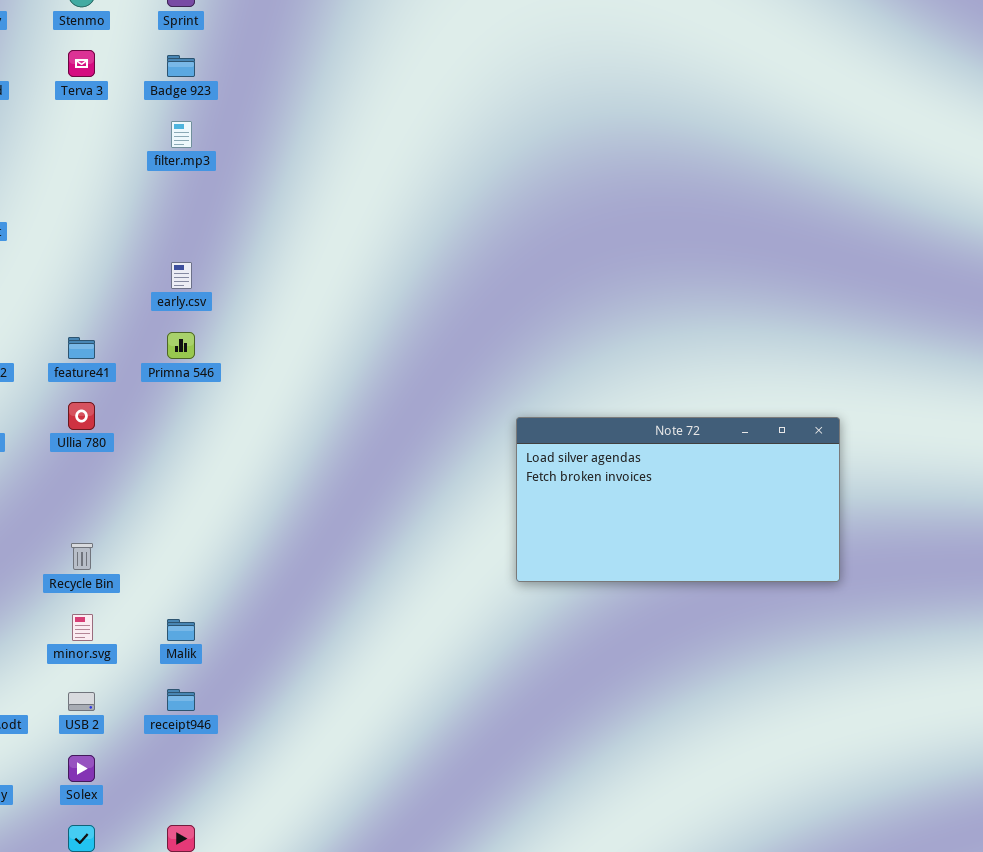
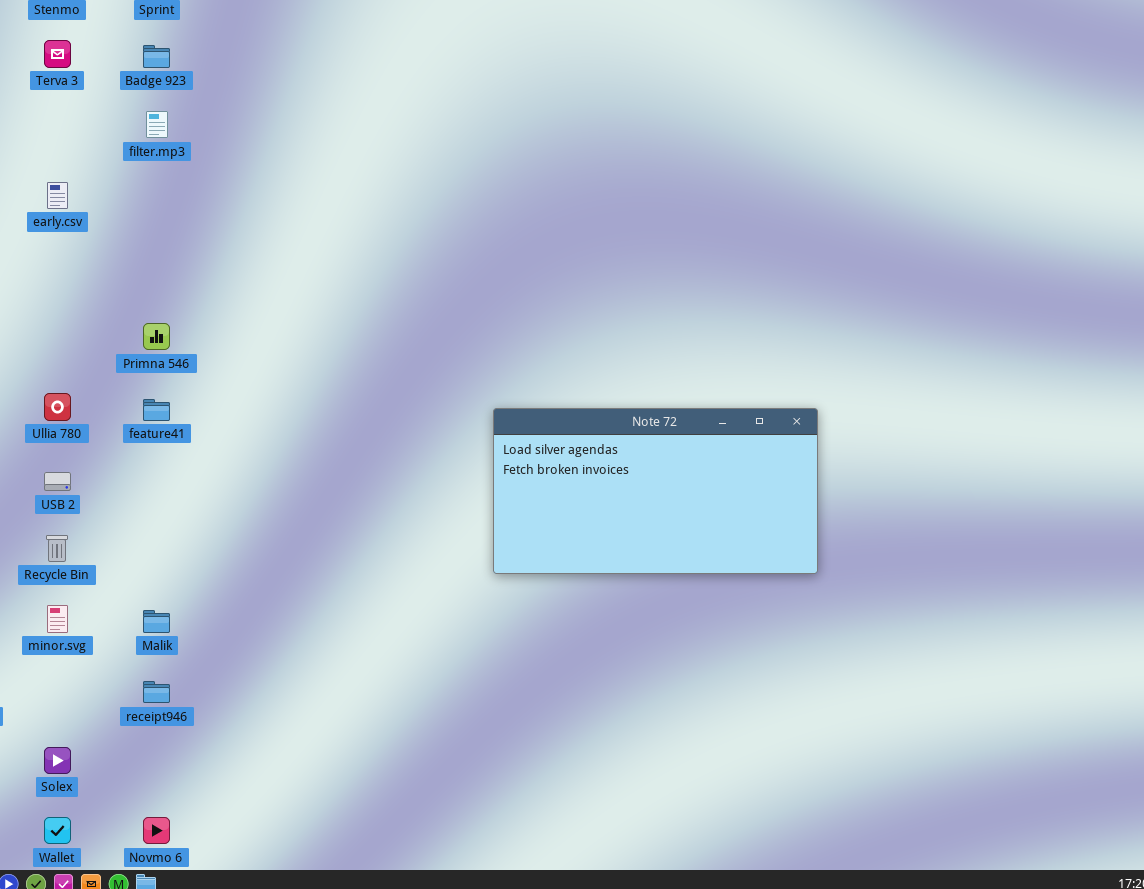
early.csv: [171,262,192,289] -> [47,182,68,209], moved
feature41: [68,337,95,359] -> [143,399,170,421], moved
USB 2: [68,692,95,711] -> [44,472,71,491], moved

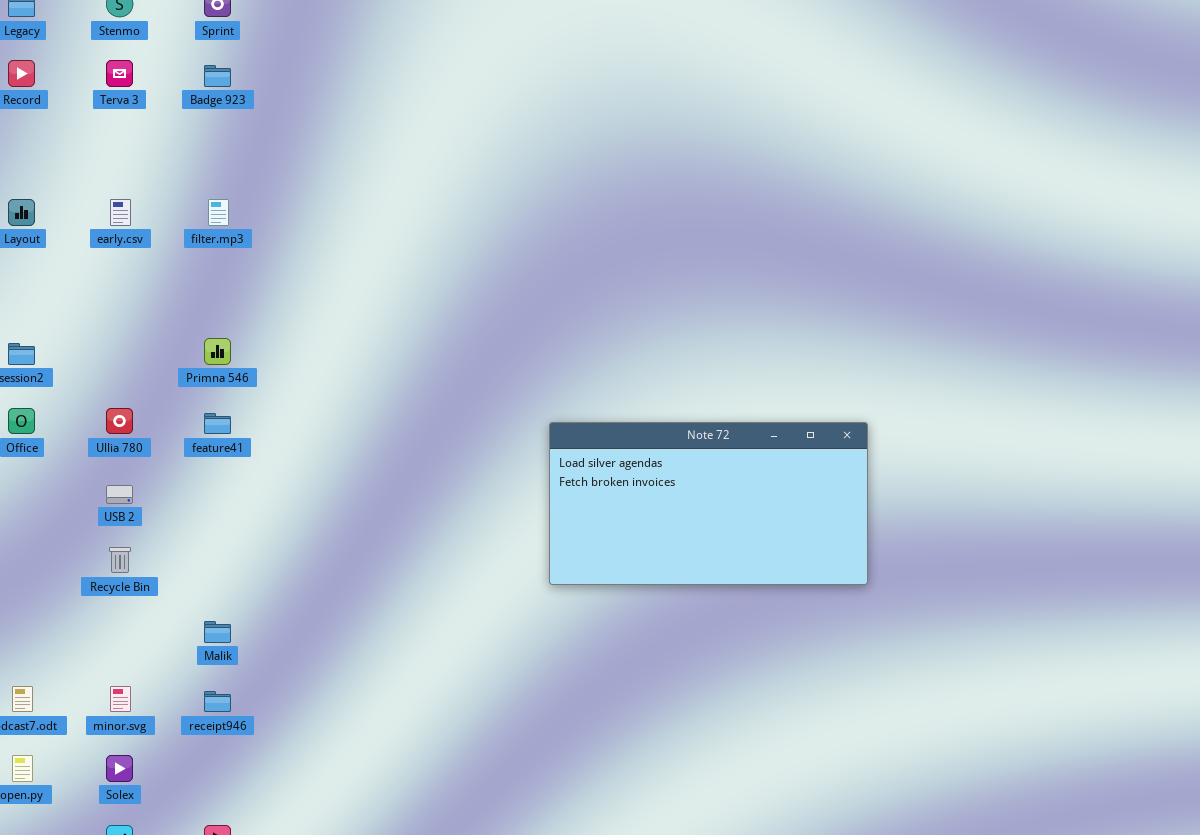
filter.mp3: [146,111,168,138] -> [208,199,229,226], moved
minor.svg: [47,605,68,633] -> [110,686,131,712], moved

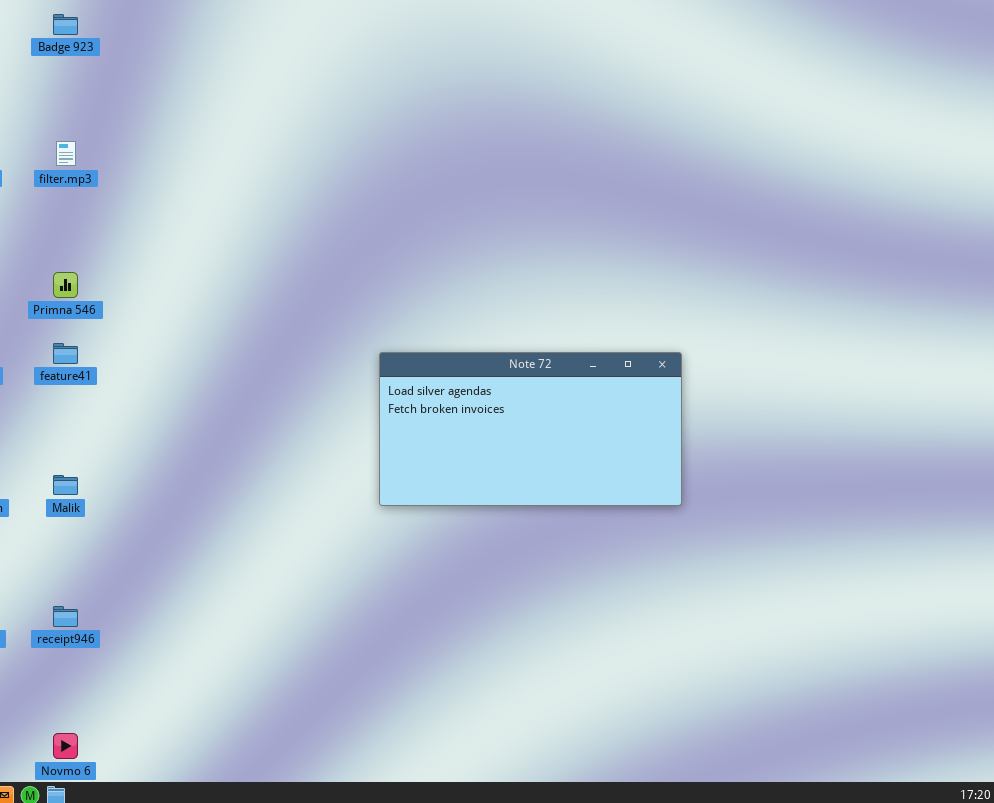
Malik: [204,621,231,643] -> [53,475,78,495], moved

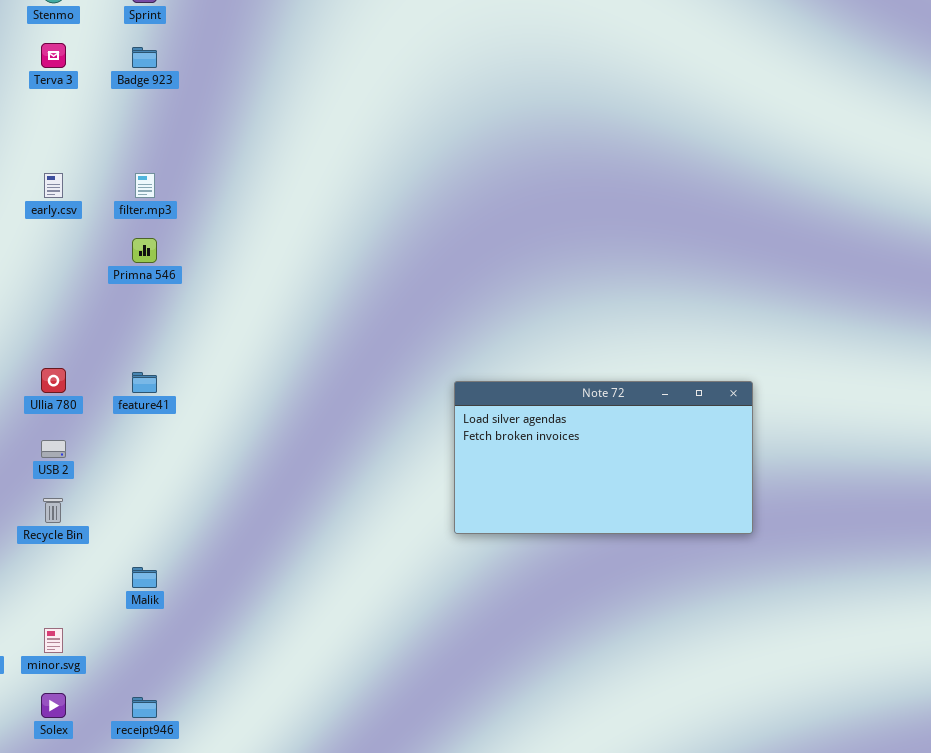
Primna 546: [53,272,78,298] -> [132,238,157,263], moved
Malik: [53,475,78,495] -> [132,567,157,588], moved
receipt946: [53,606,78,627] -> [132,697,157,718], moved

